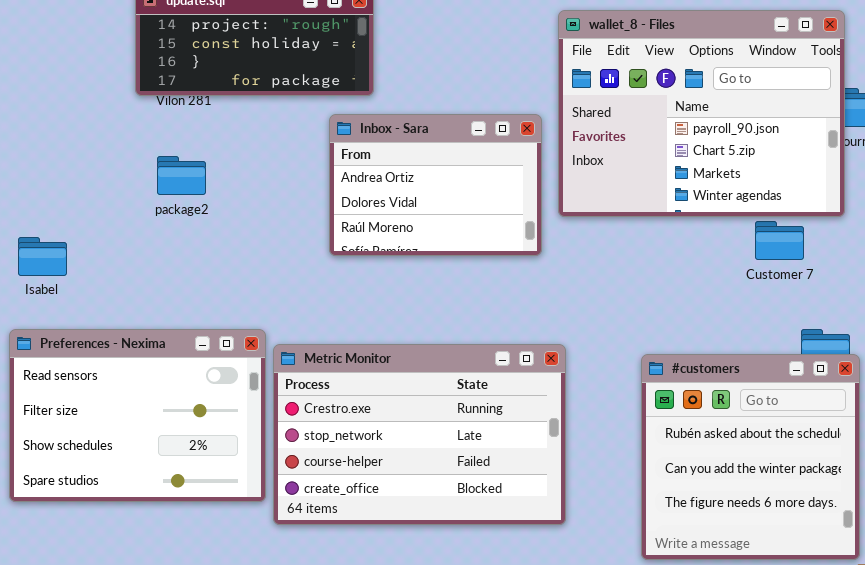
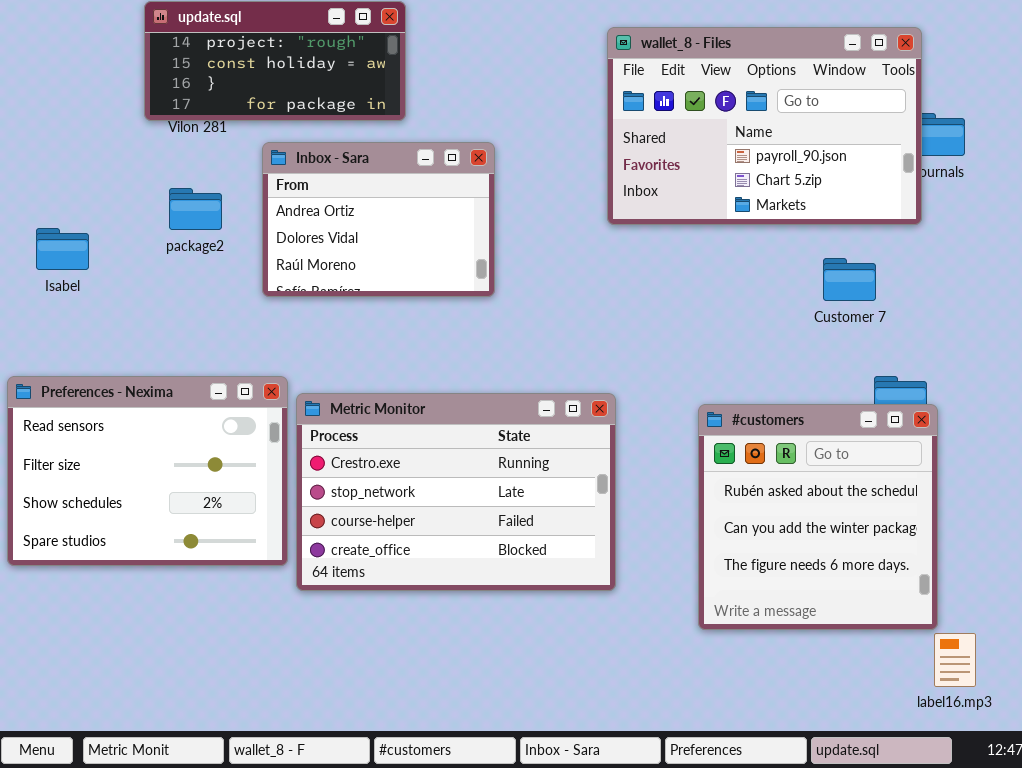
wallet_8 - Files: [558,10,845,217] -> [607,27,922,225], resized
Inbox - Sara: [329,114,542,256] -> [262,142,495,297], moved
Isabel: [18,237,67,276] -> [36,228,89,270], moved

